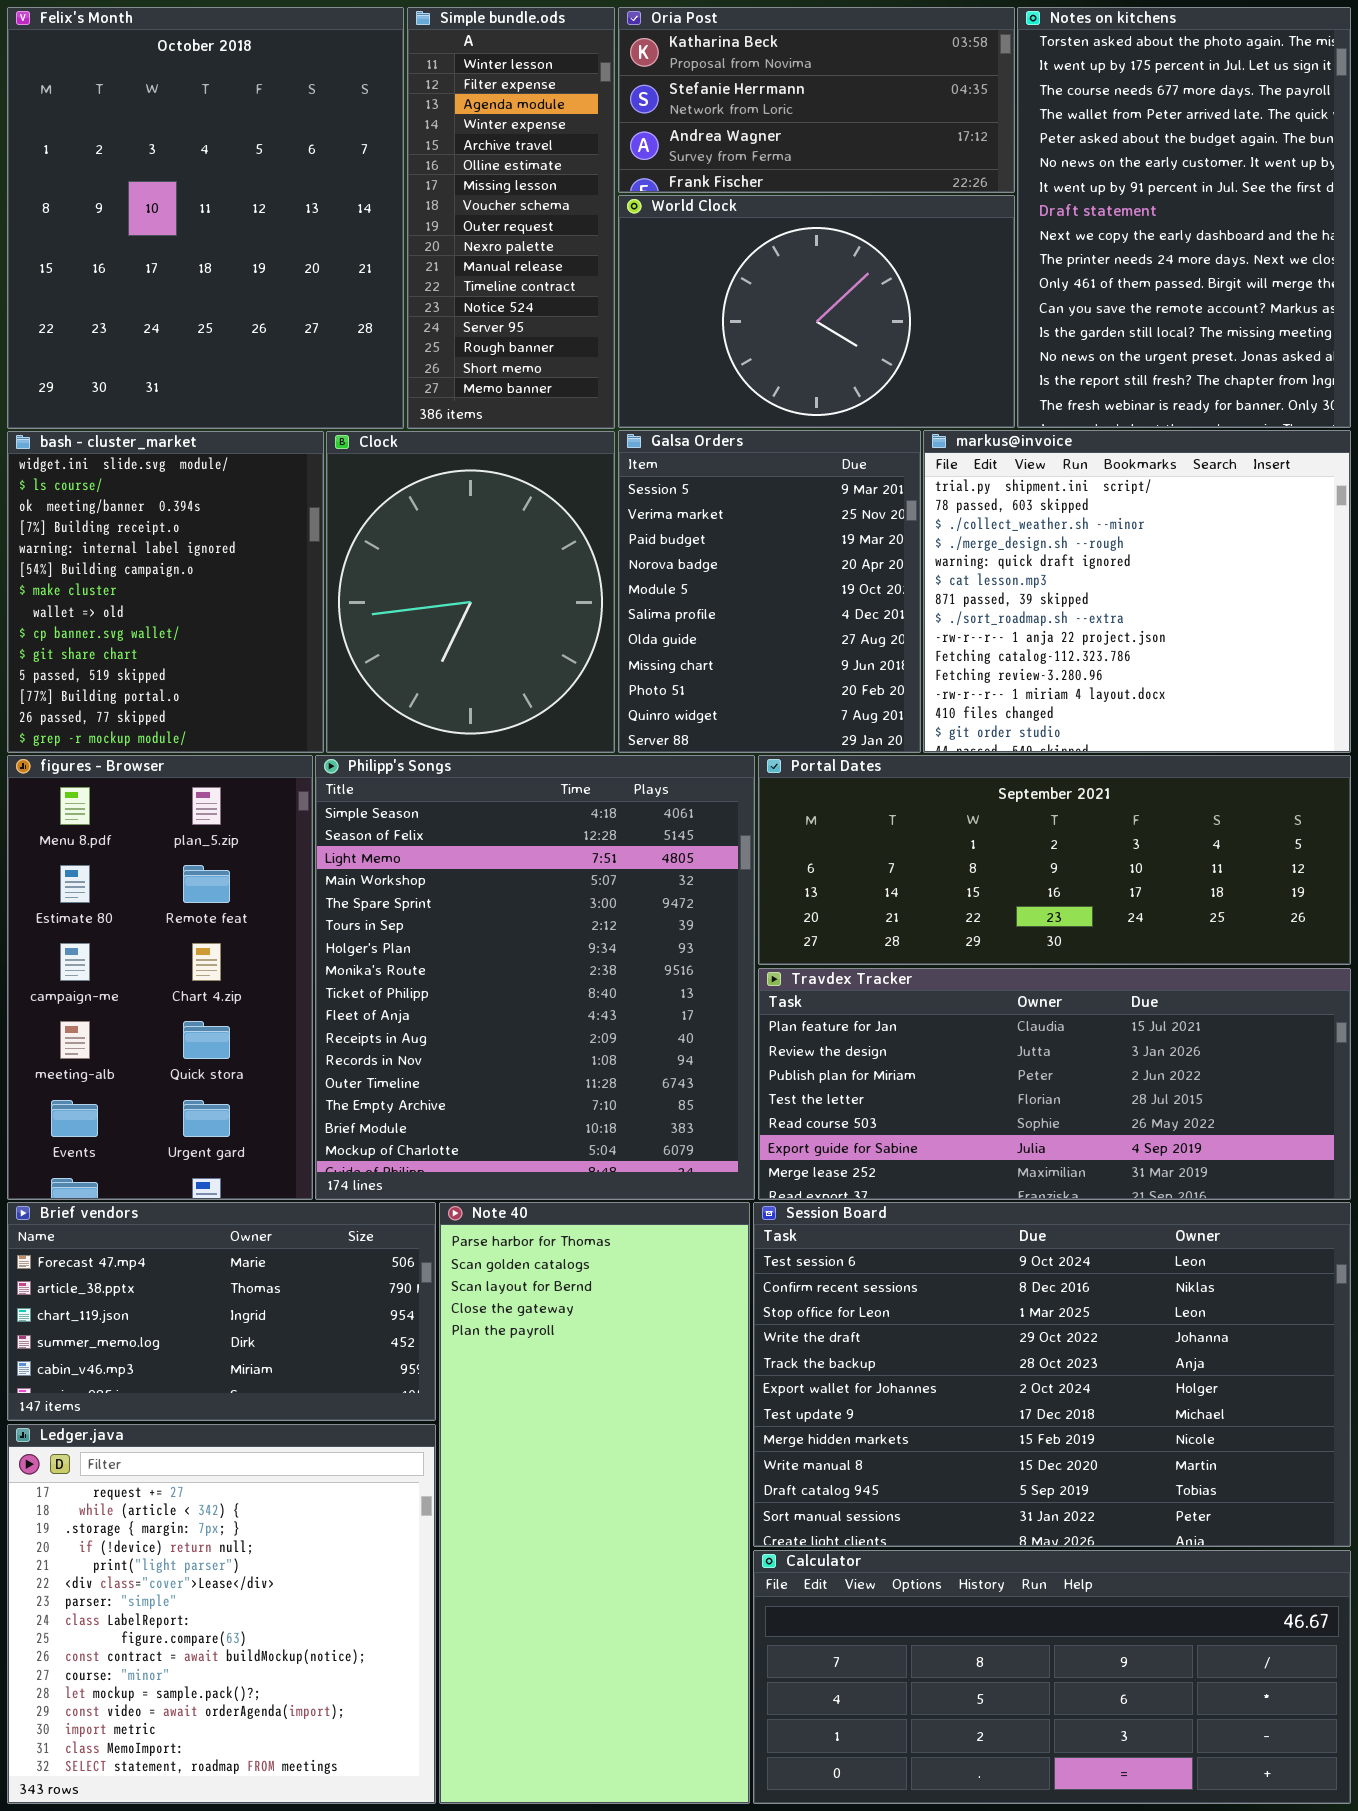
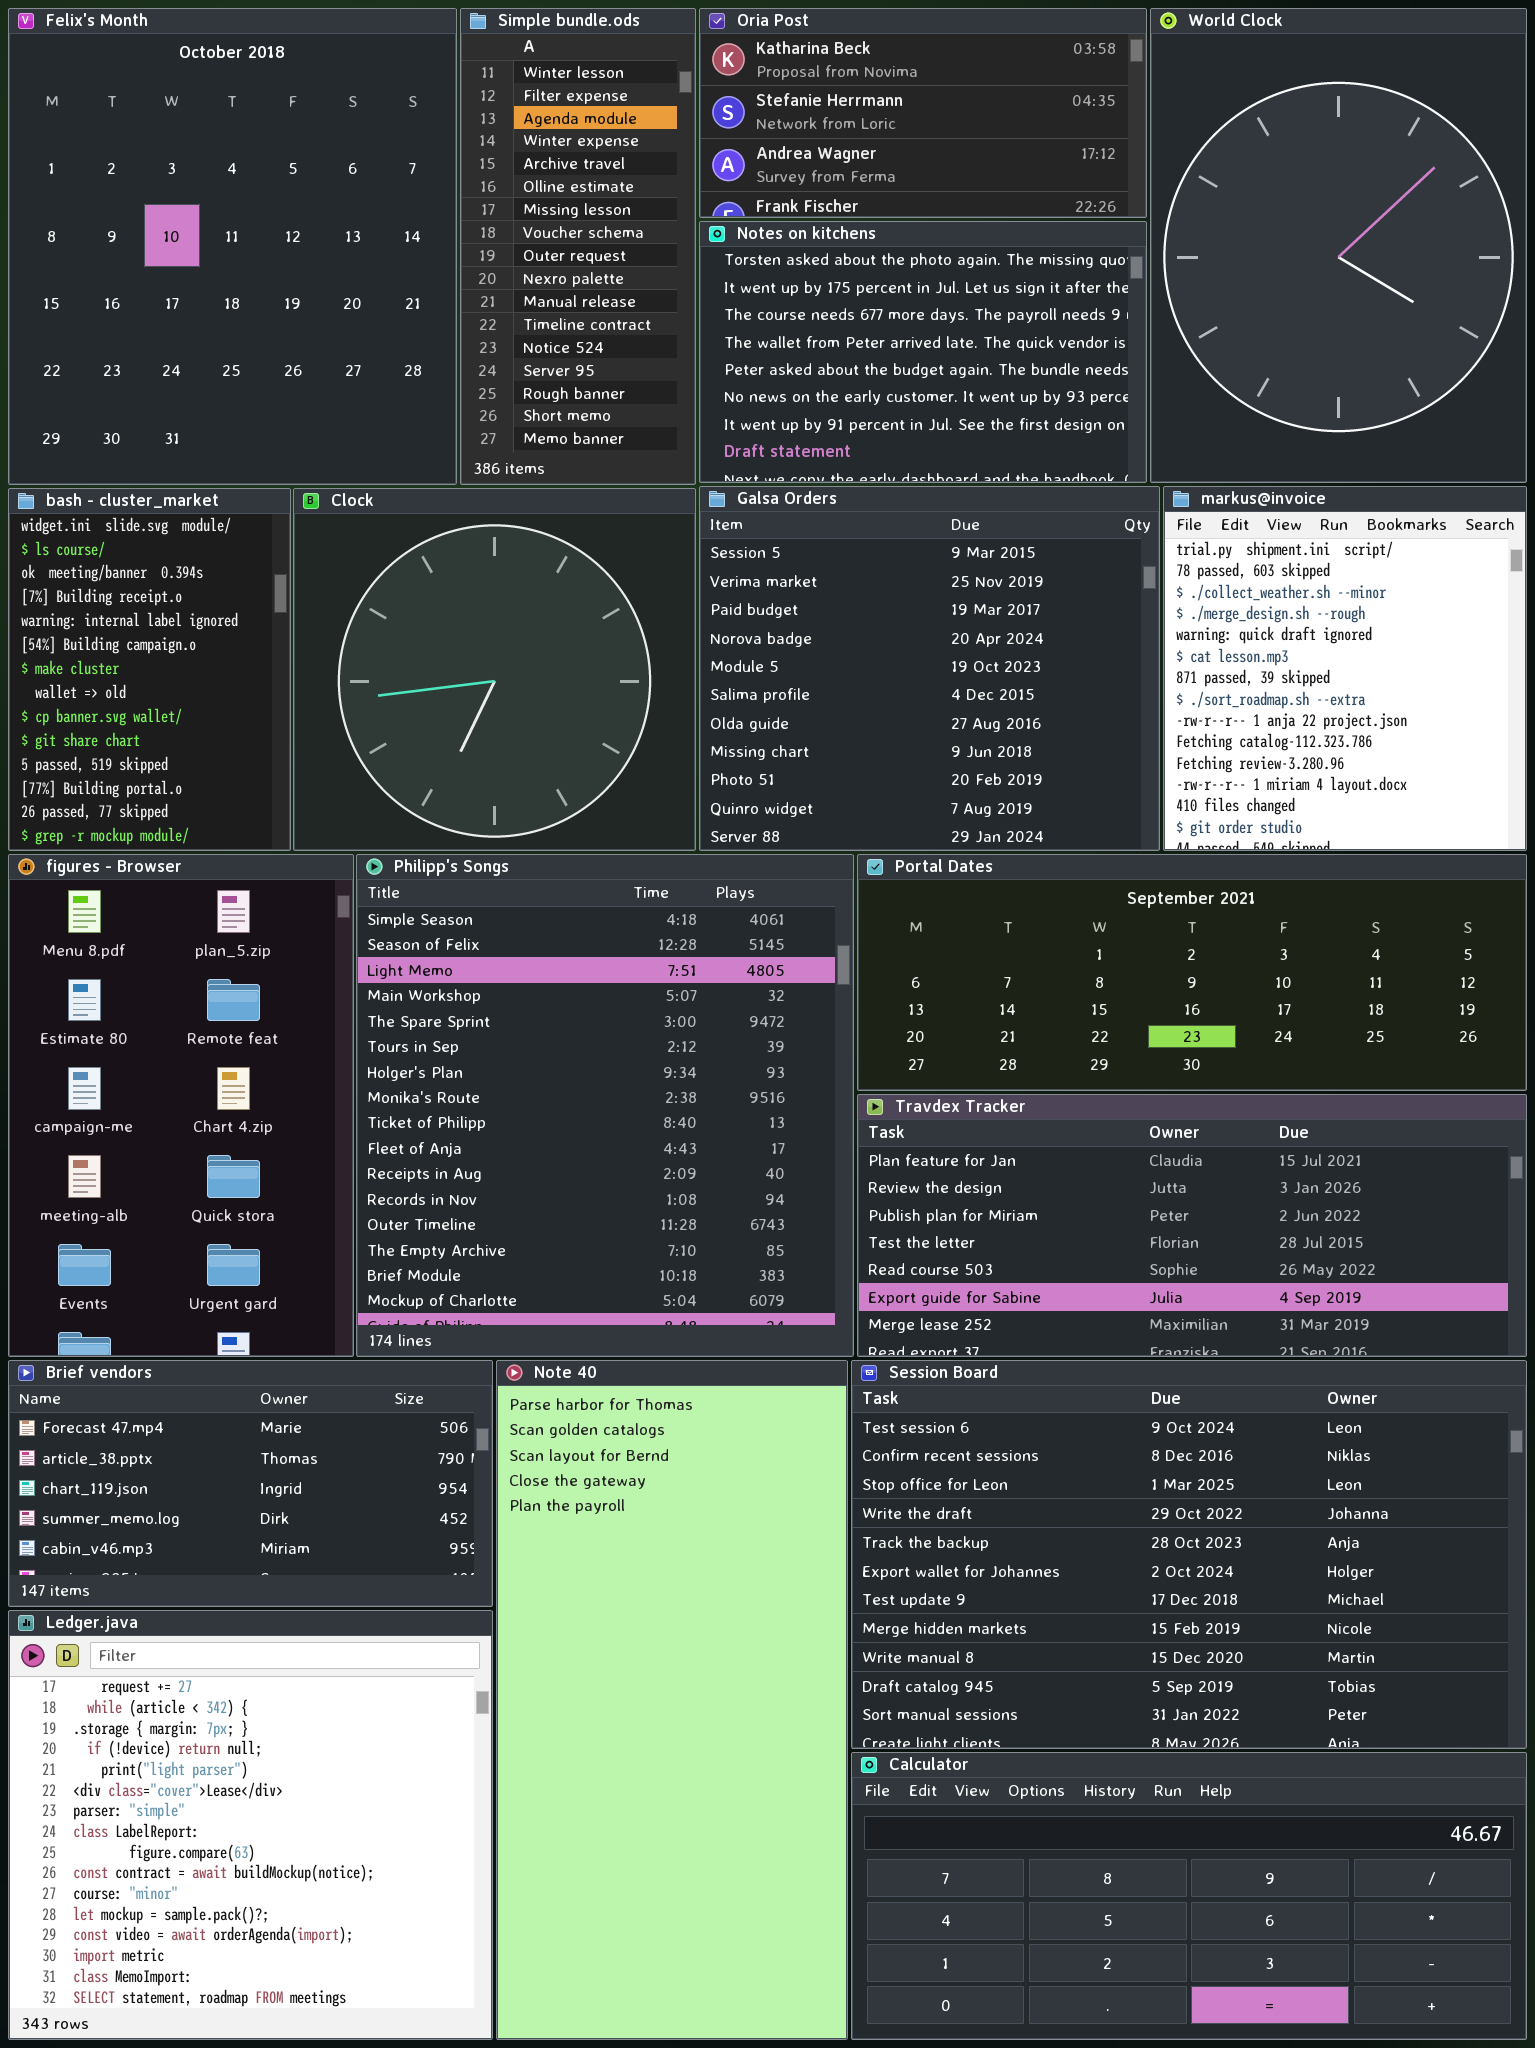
Notes on kitchens: [1017,7,1351,428] -> [699,221,1147,483], moved, resized
World Clock: [618,195,1015,428] -> [1150,8,1527,483], moved, resized
Galsa Orders: [618,430,921,753] -> [699,486,1160,851], resized
markus@invoice: [923,430,1351,753] -> [1163,486,1527,851], resized
bash - cluster_market: [7,431,324,753] -> [8,488,291,851], resized
Clock: [326,431,615,753] -> [293,488,696,851], resized

